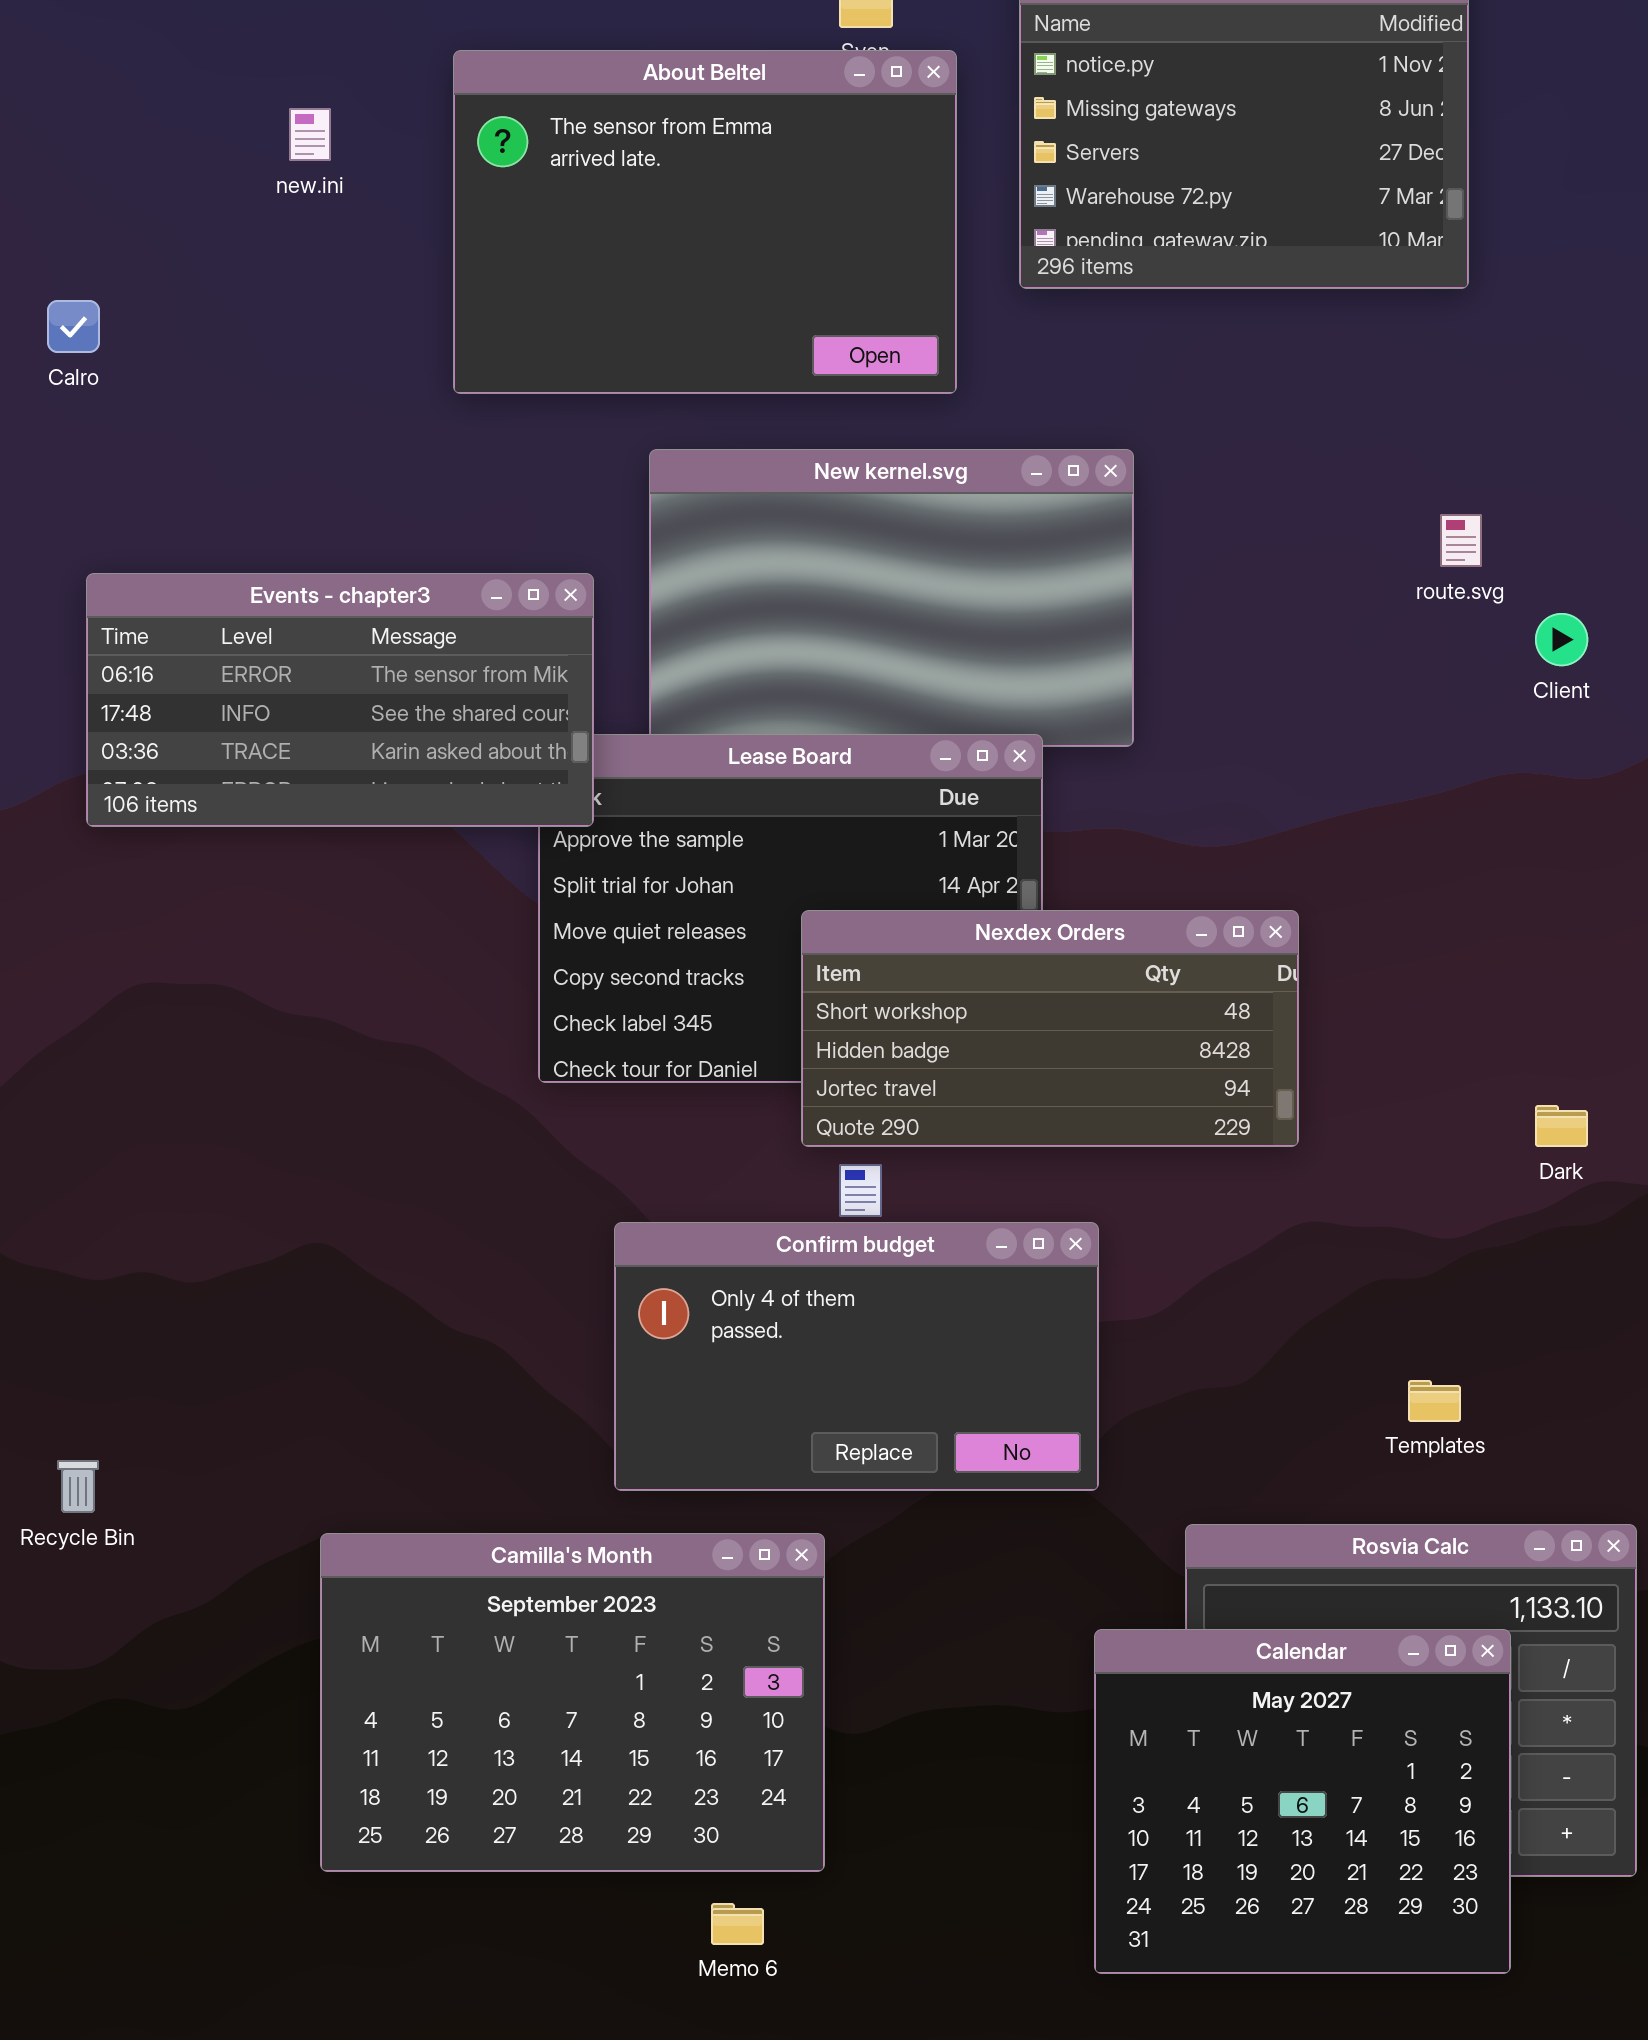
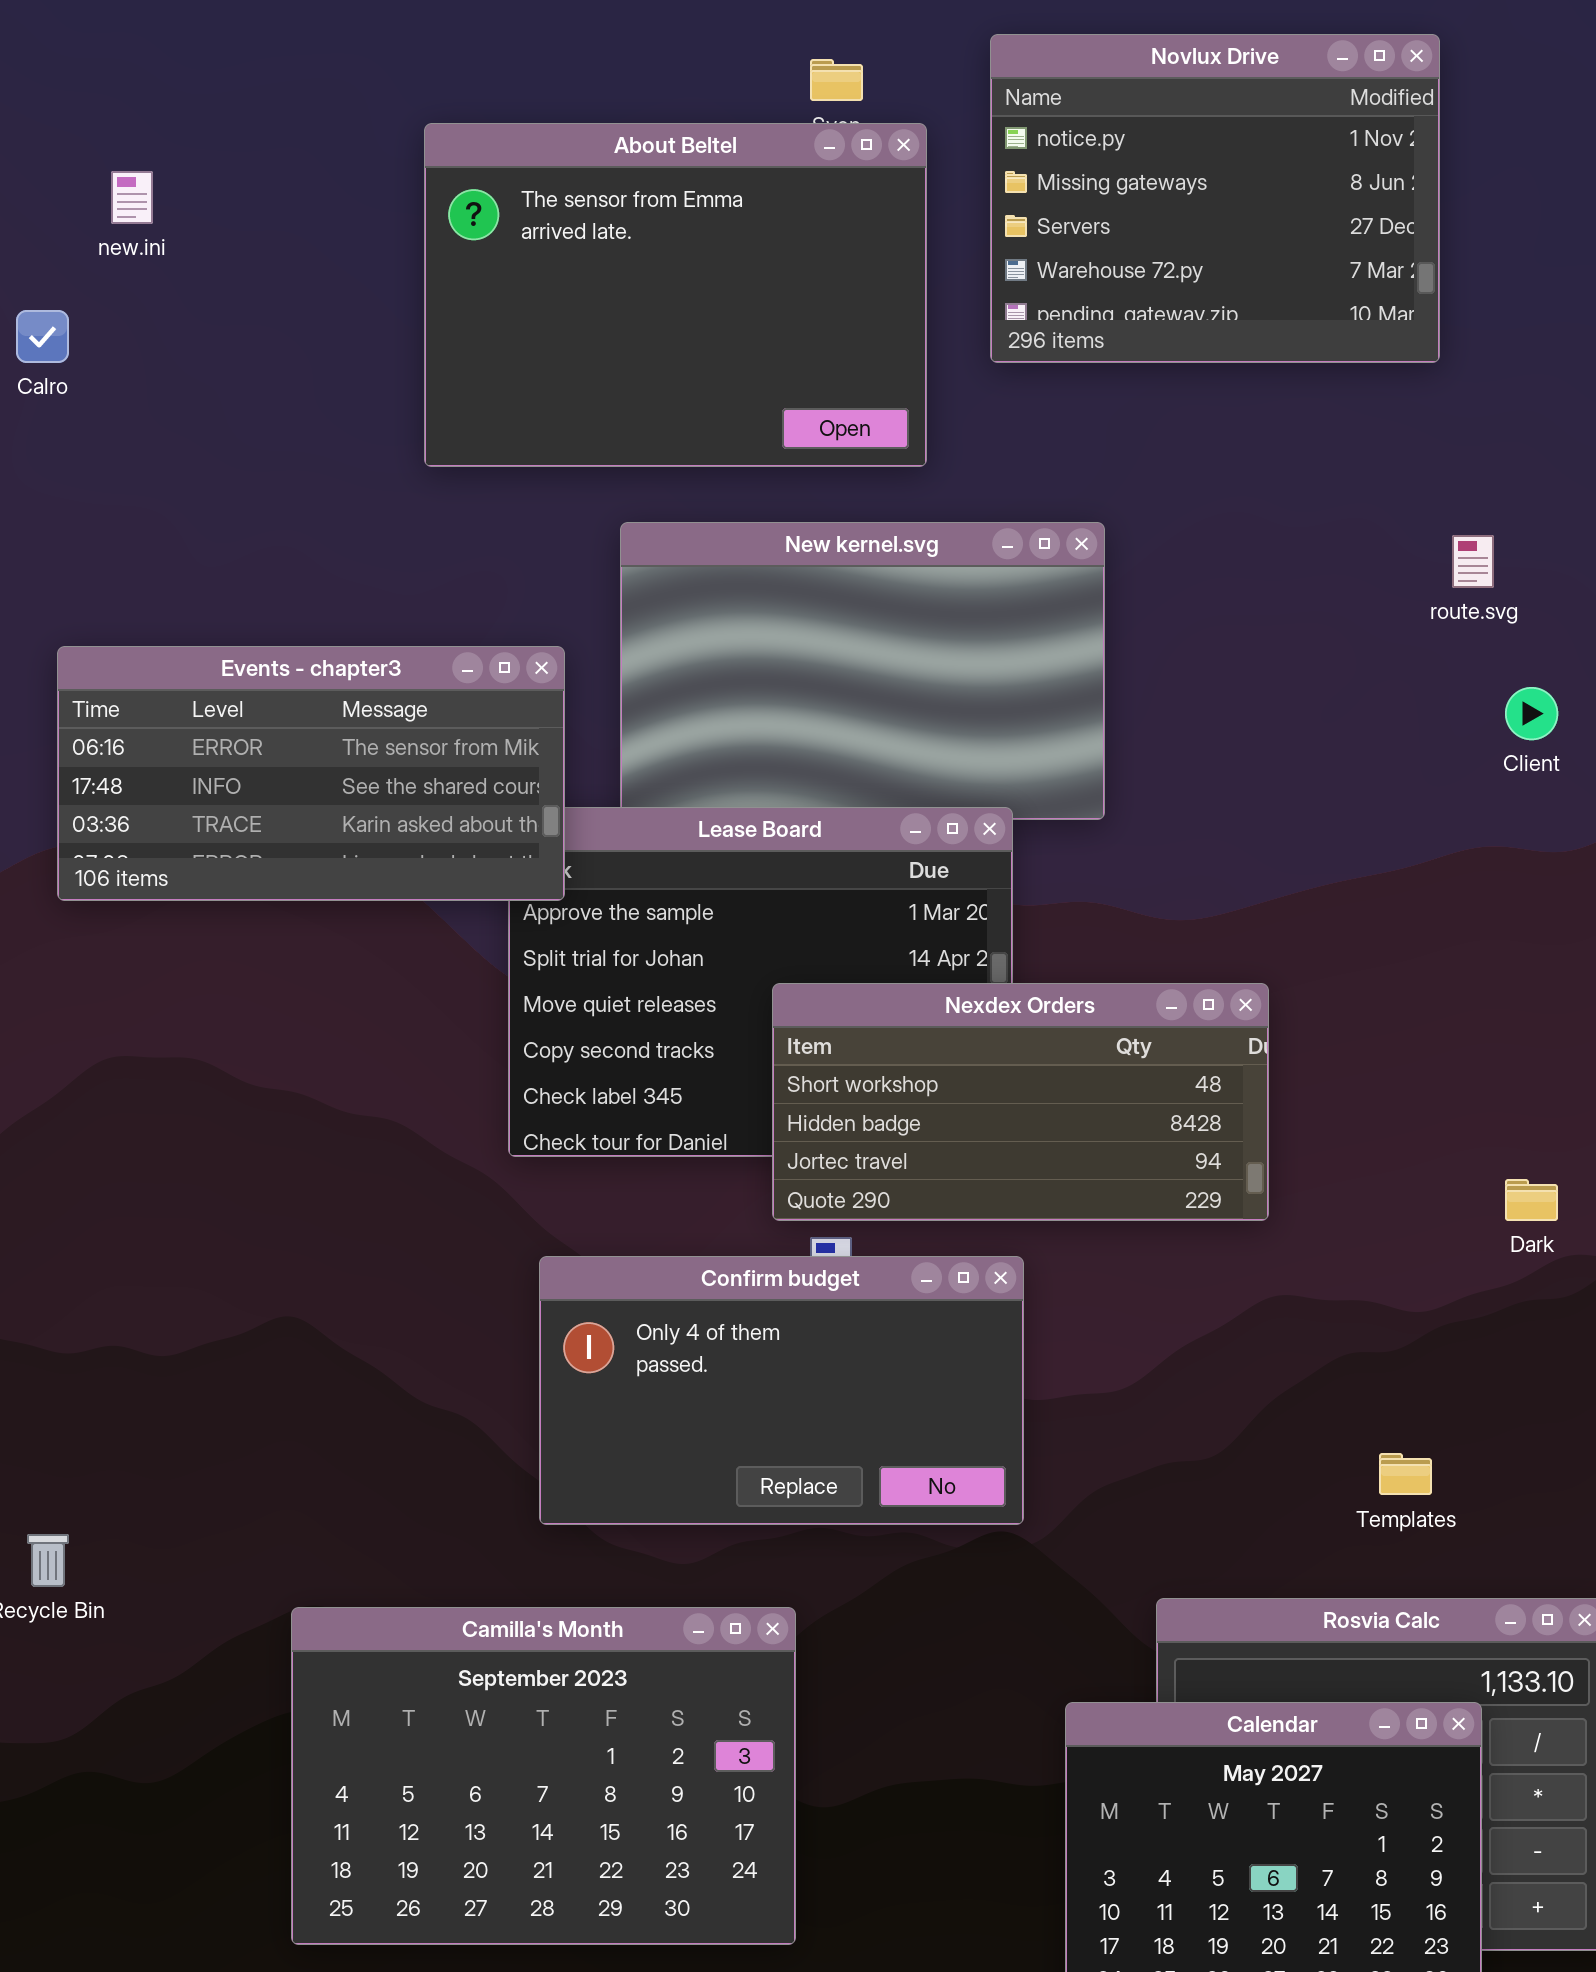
new.ini: [289,108,331,161] -> [111,171,153,224], moved
Calro: [47,300,100,353] -> [16,310,69,363], moved
route.svg: [1440,514,1482,567] -> [1452,535,1494,588], moved
Confirm budget: [614,1222,1099,1491] -> [539,1256,1024,1525], moved

